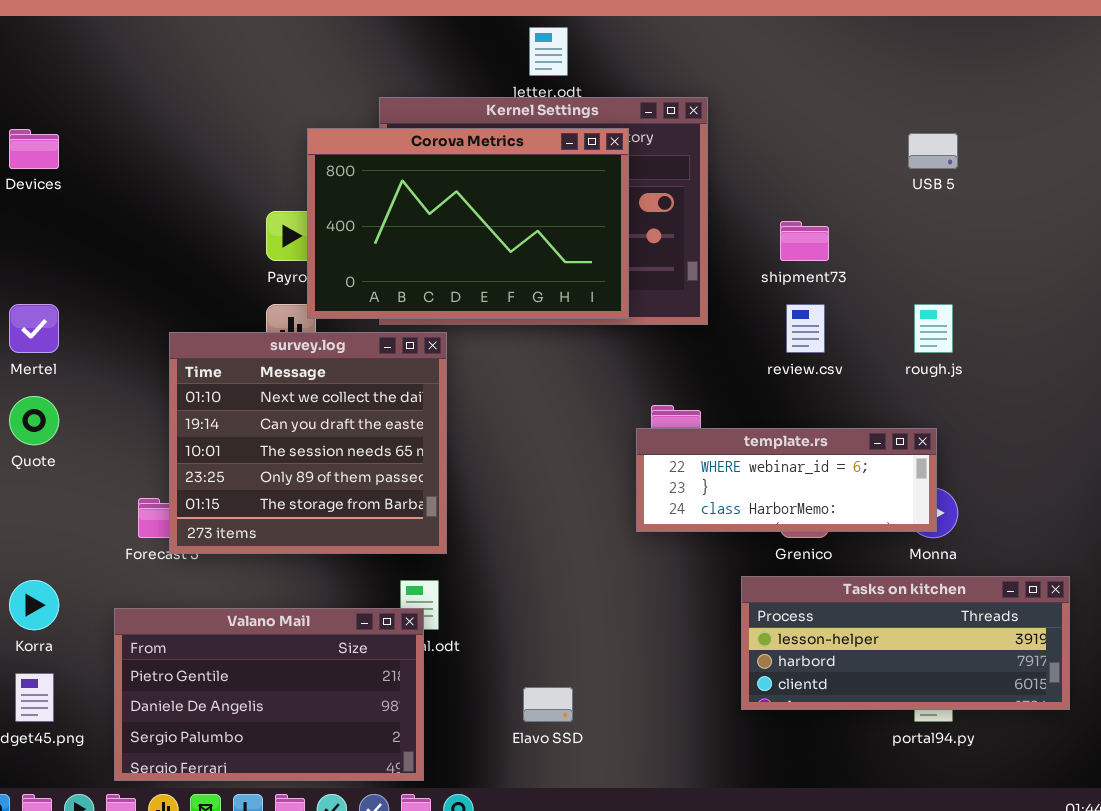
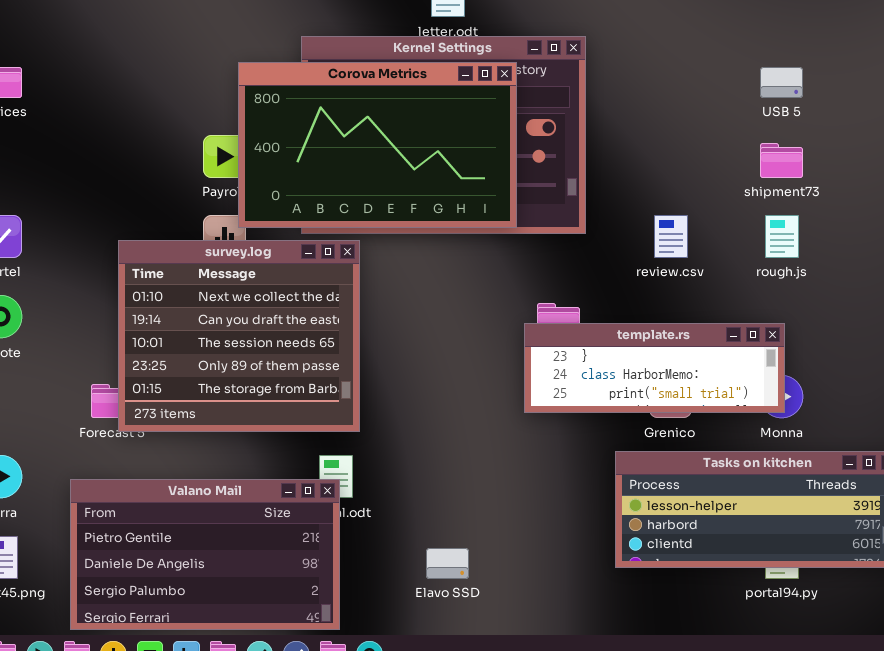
shipment73: [780,221,829,261] -> [760,143,803,178], moved
template.rs: [636,428,937,532] -> [524,323,785,413], scrolled down 1 row

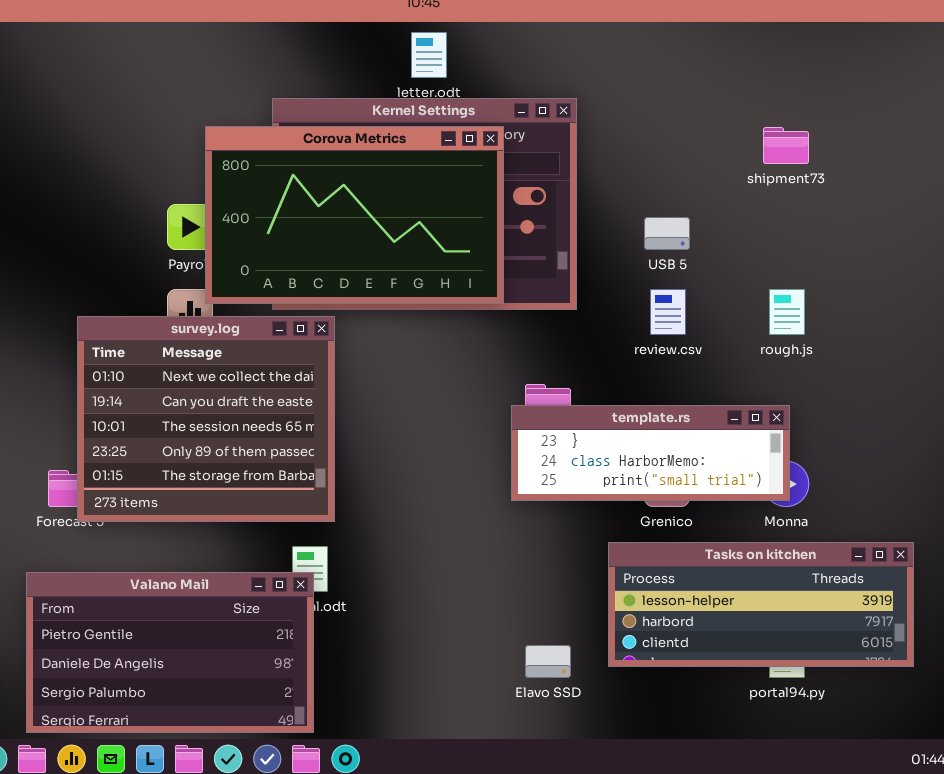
USB 5: [760,67,803,98] -> [644,217,690,250], moved
shipment73: [760,143,803,178] -> [763,127,809,164], moved
Elavo SSD: [426,548,469,579] -> [525,645,571,678], moved

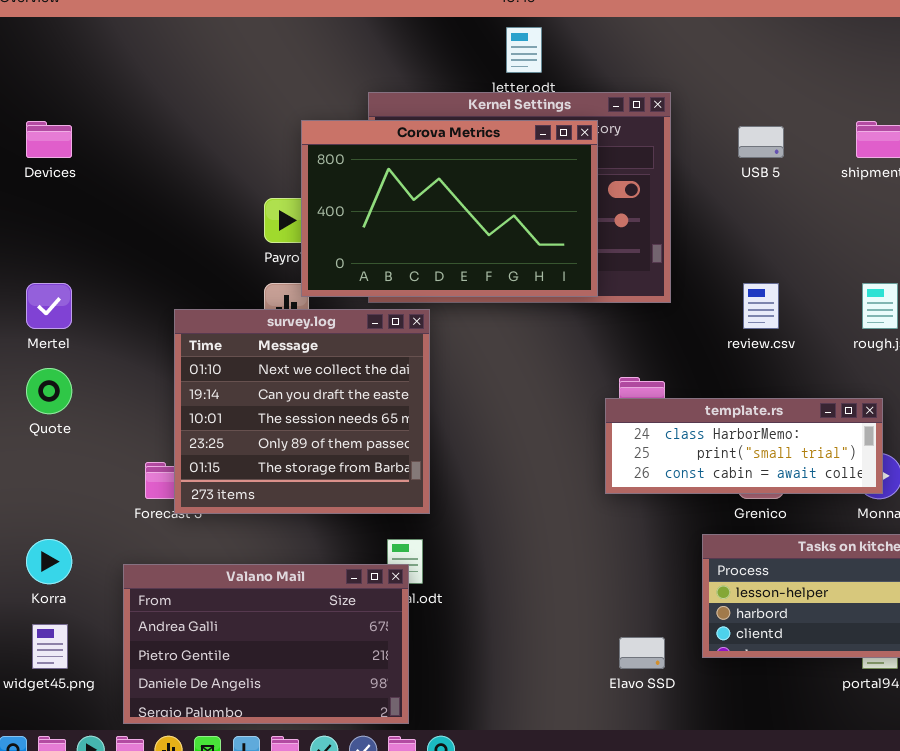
USB 5: [644,217,690,250] -> [738,126,784,158], moved
template.rs: [511,405,790,501] -> [605,398,883,494], scrolled down 1 row
Valano Mail: [26,572,314,733] -> [123,564,409,724], scrolled up 1 row

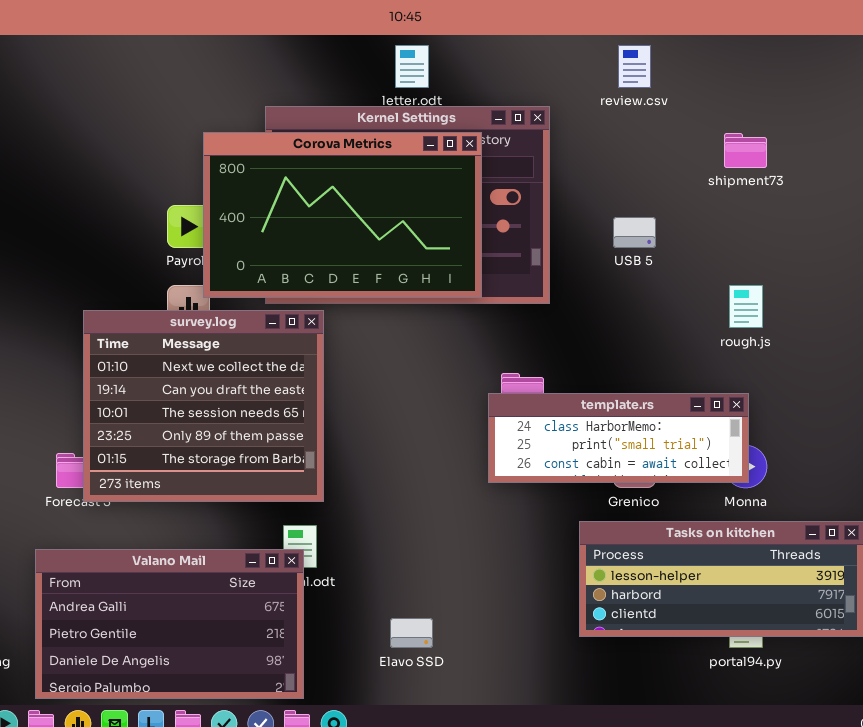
USB 5: [738,126,784,158] -> [613,217,656,248], moved
review.csv: [743,283,779,329] -> [618,45,651,88], moved
Elavo SSD: [619,637,665,669] -> [390,618,433,648], moved

